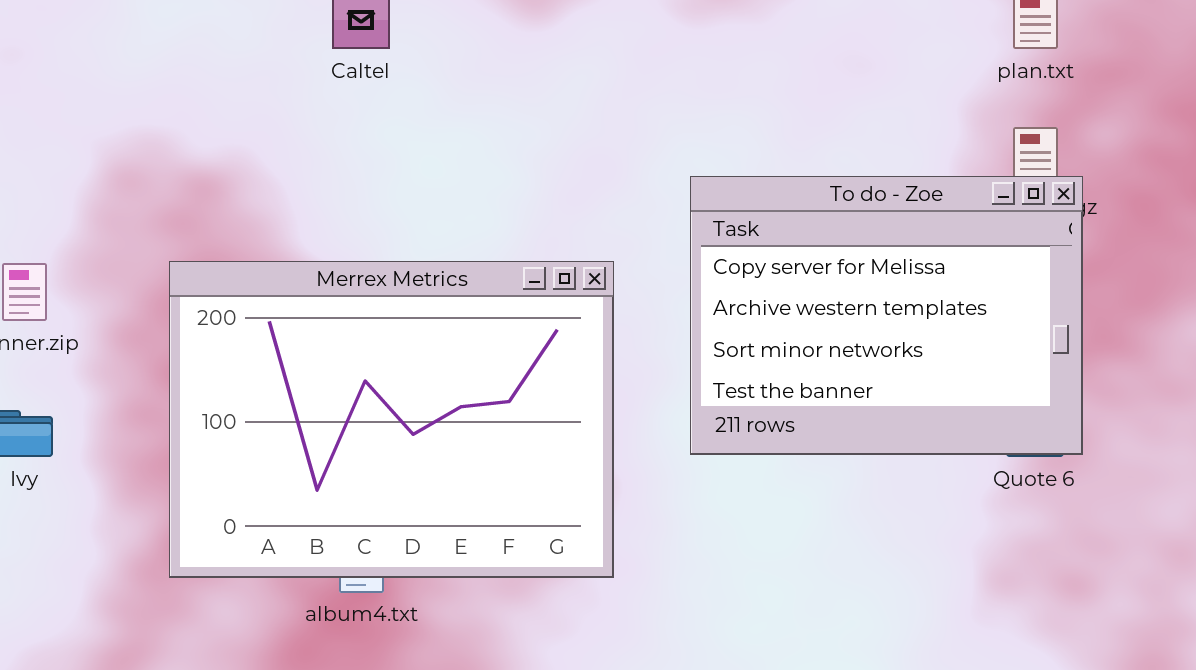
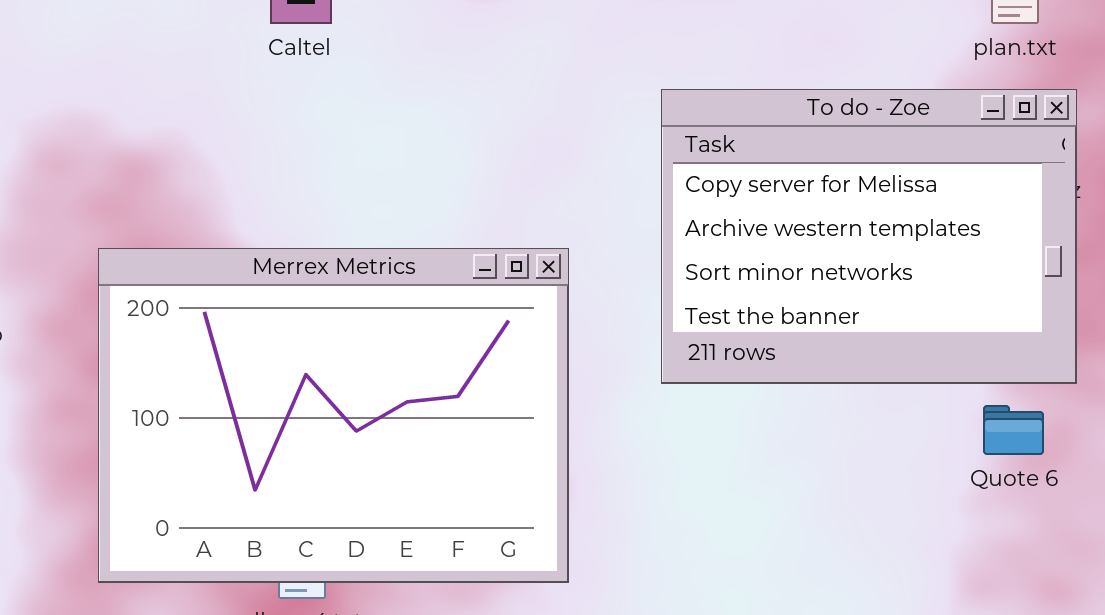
To do - Zoe: [690,176,1083,455] -> [661,89,1077,384], moved

